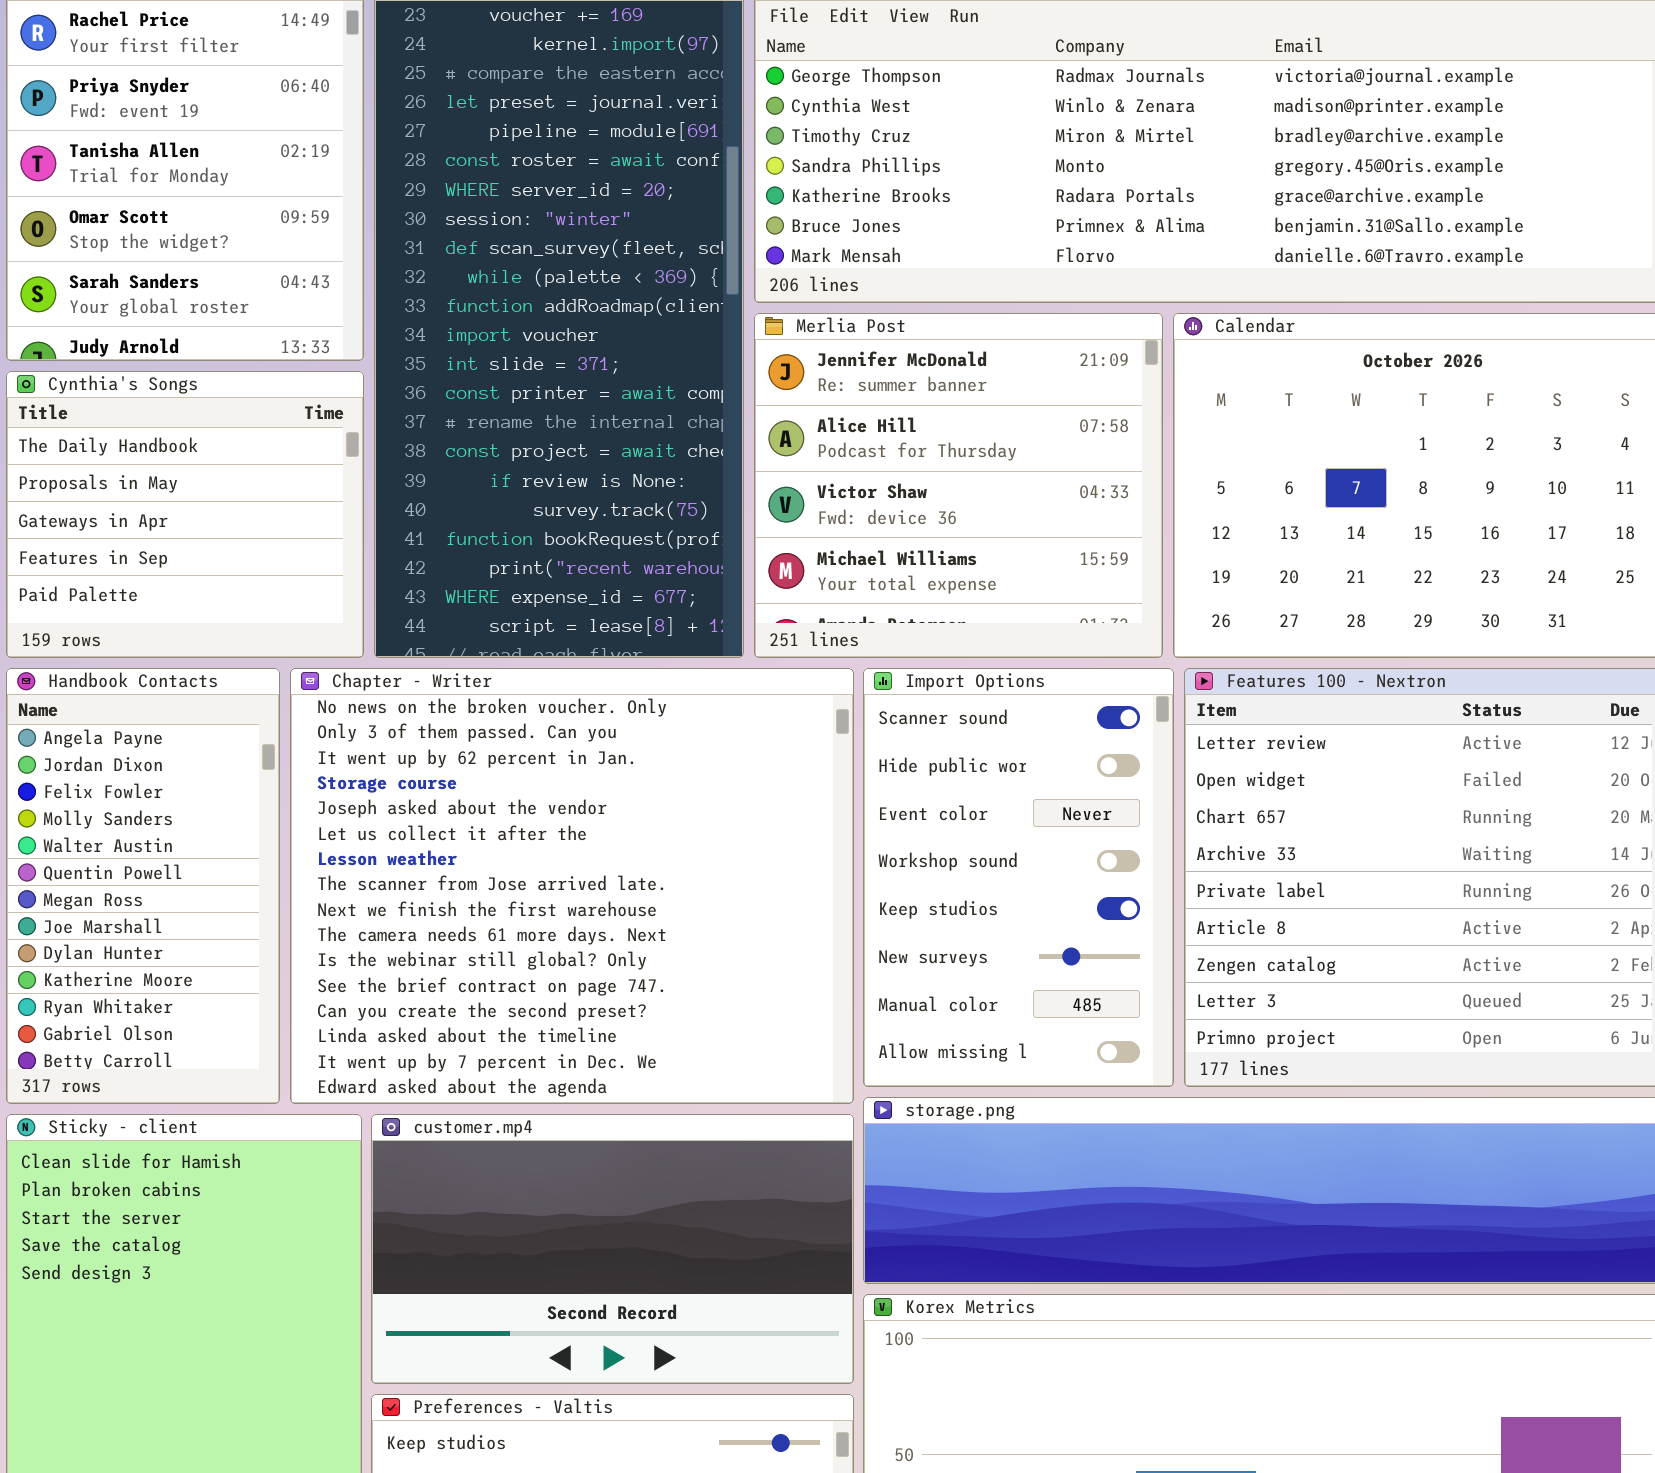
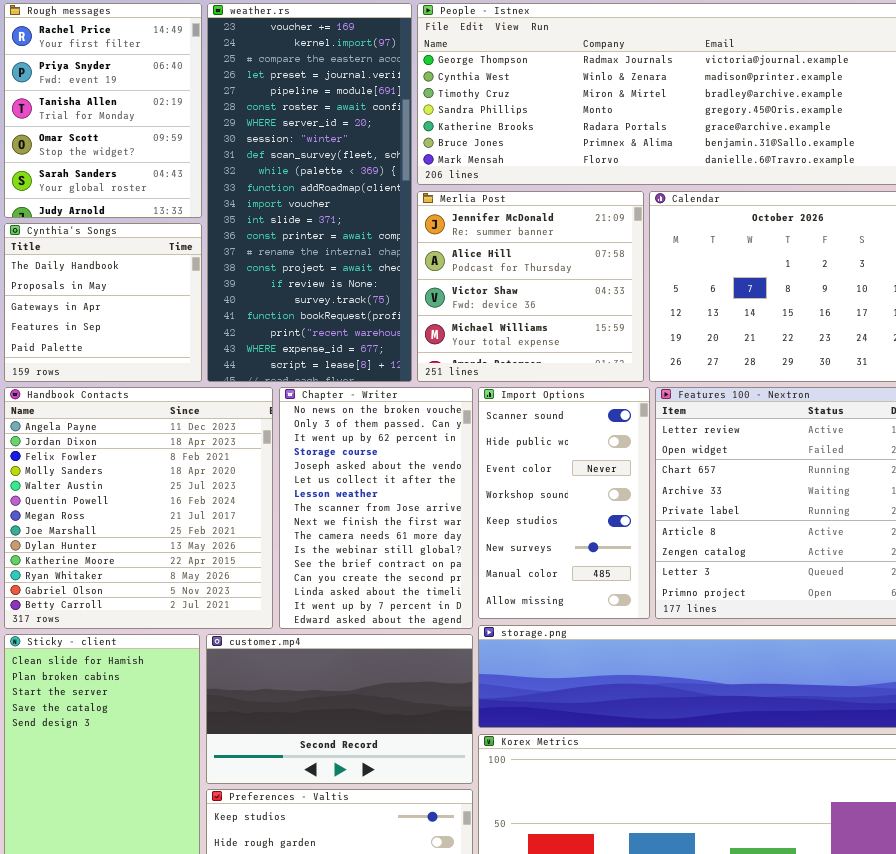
Handbook Contacts: [6,668,280,1104] -> [4,387,273,629], resized
Chapter - Writer: [290,668,854,1104] -> [279,387,473,629], resized

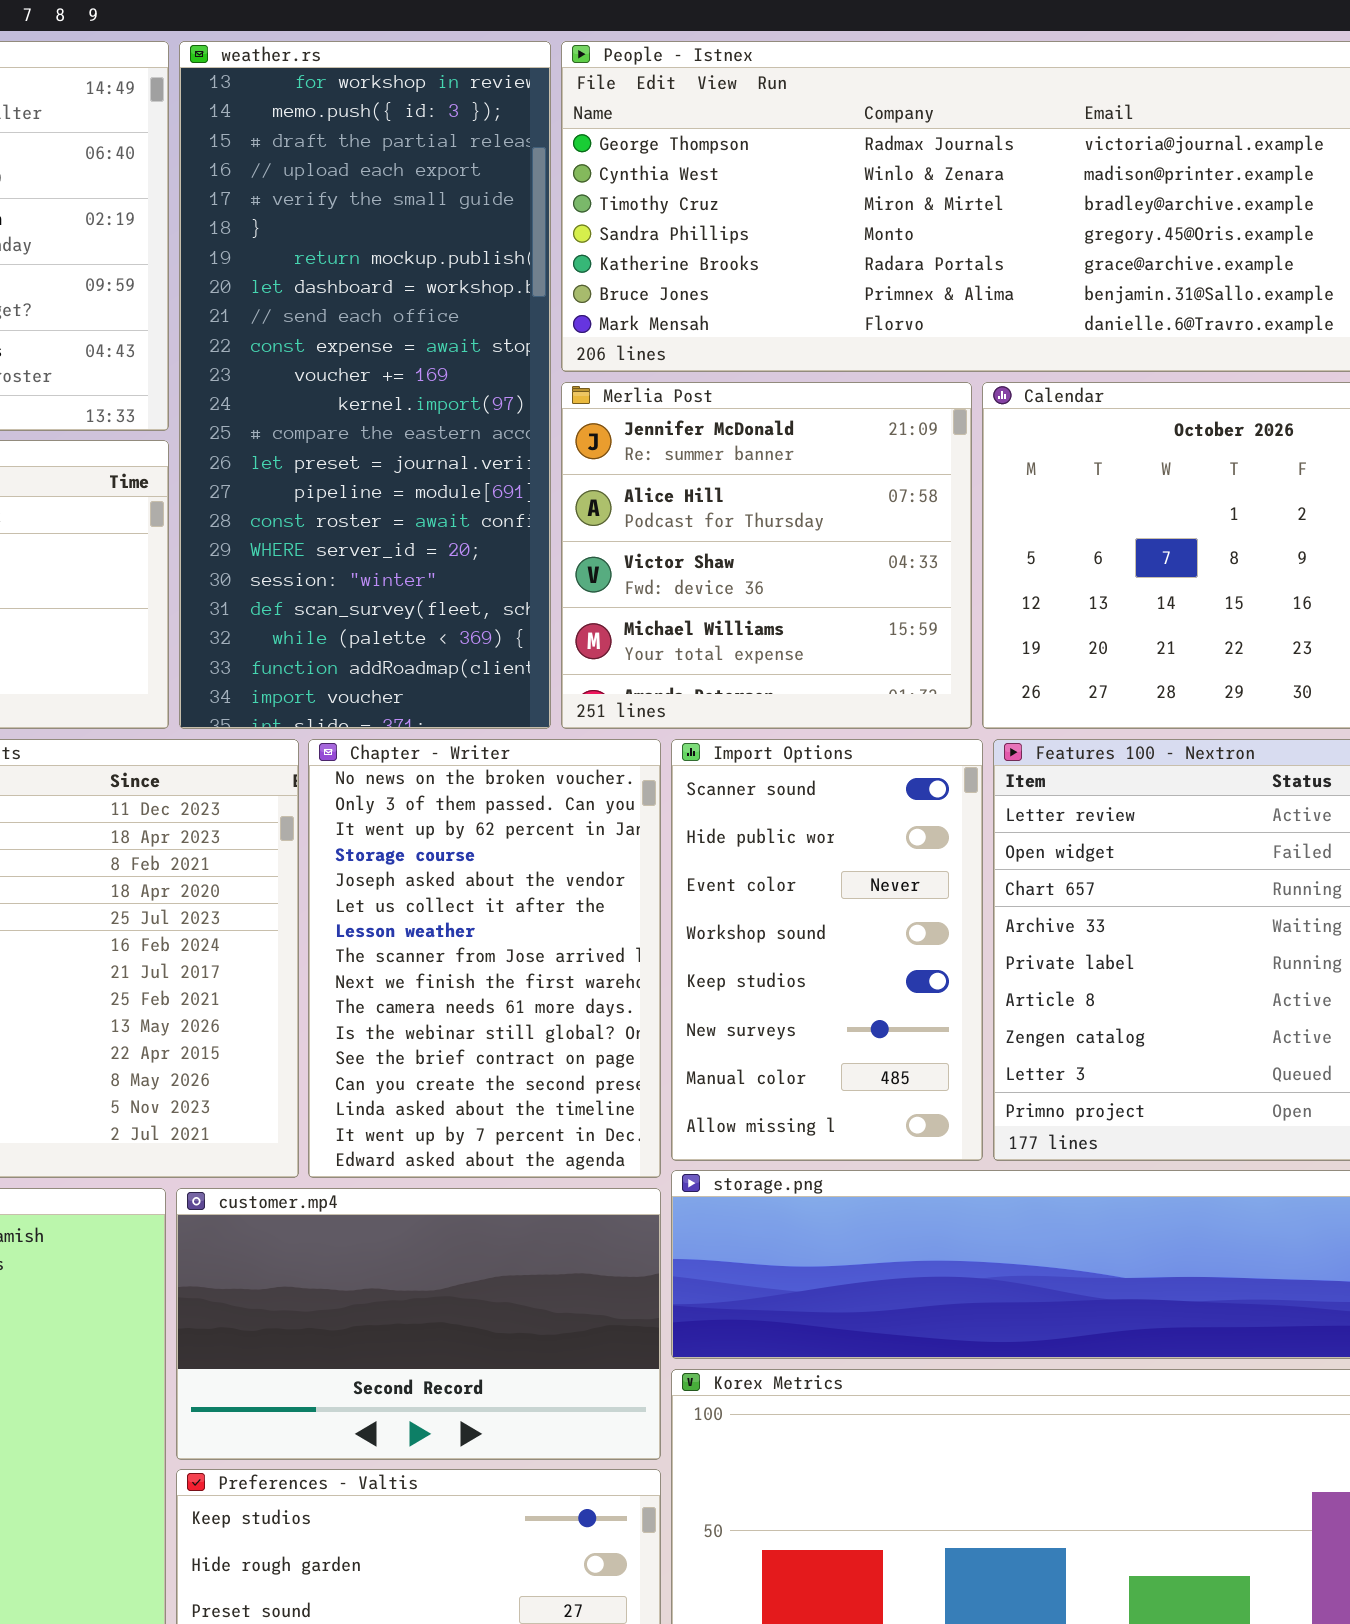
weather.rs: [207,3,412,382] -> [179,41,551,729], scrolled up 10 rows

